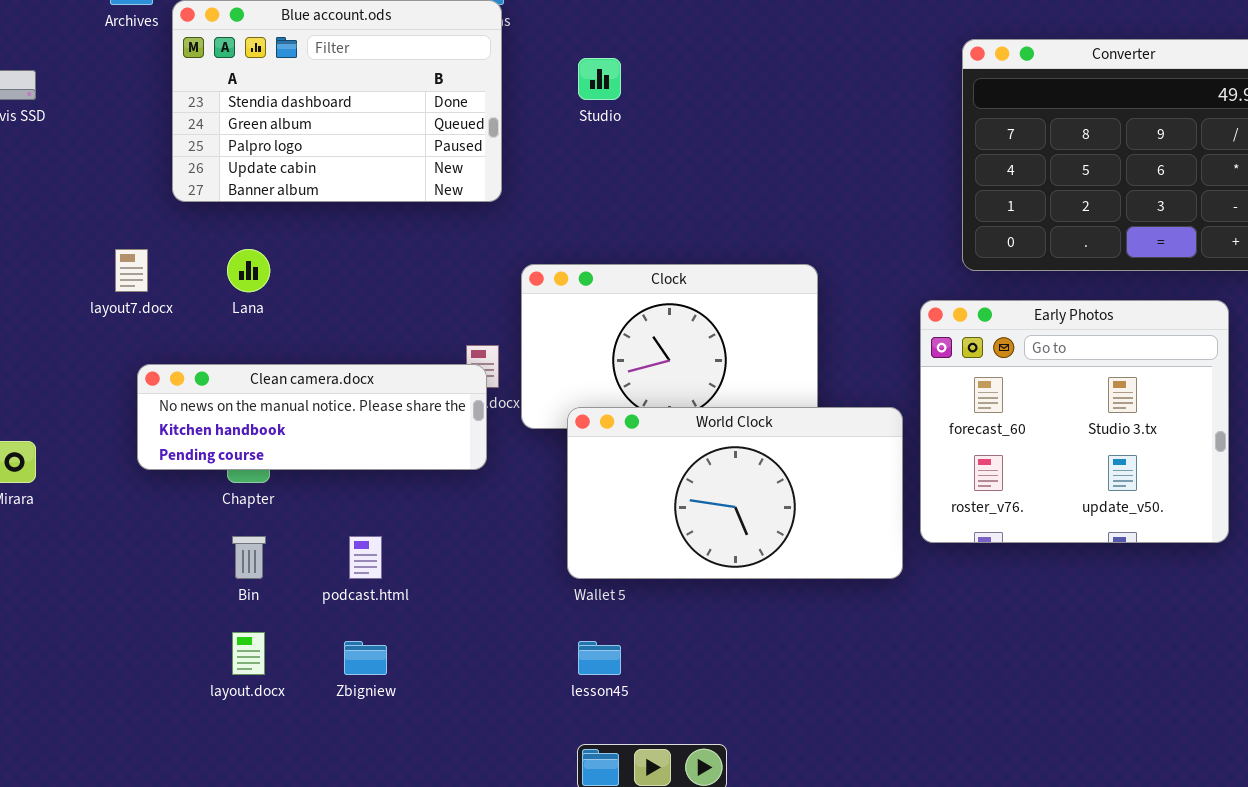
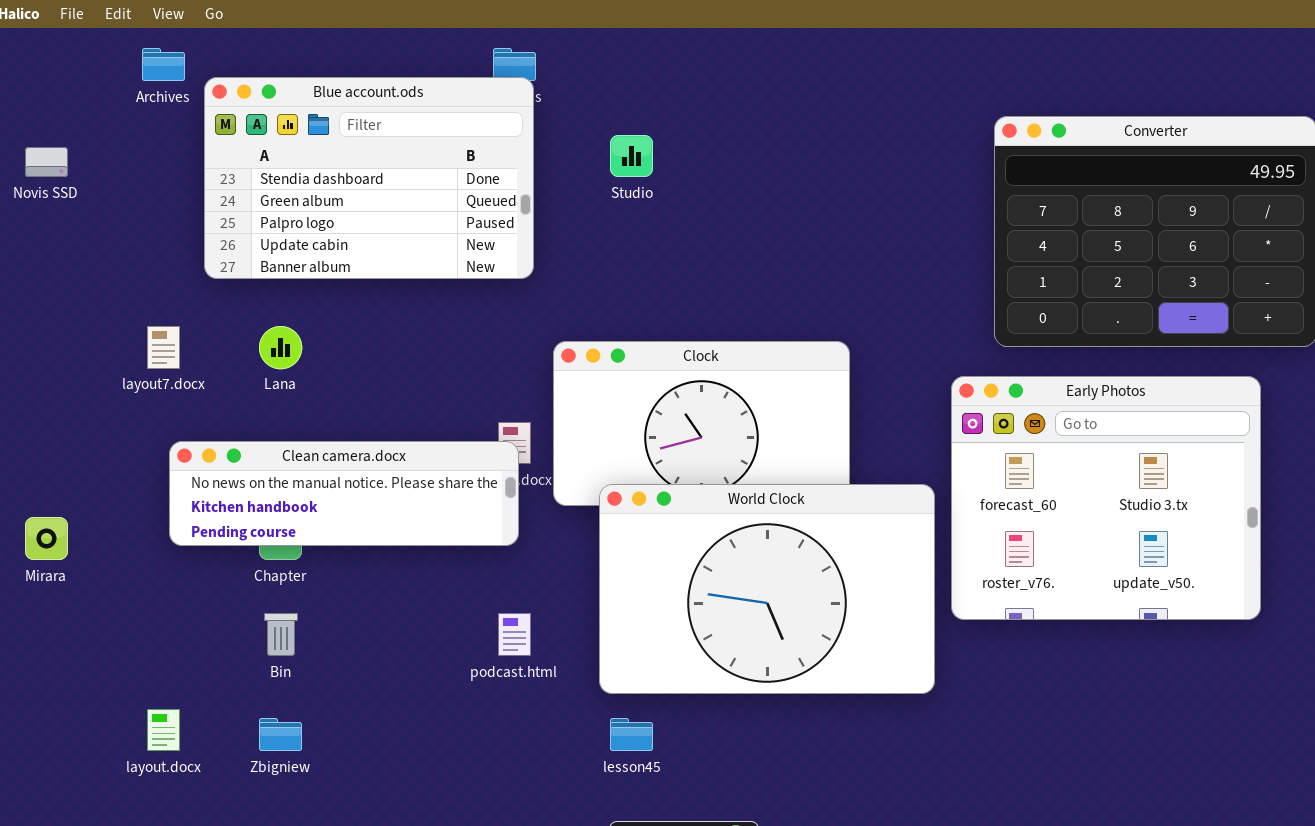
World Clock: [567,407,903,579] -> [599,484,935,694], resized
podcast.html: [349,536,382,579] -> [498,613,531,656], moved
layout.docx: [232,632,265,675] -> [147,709,180,751], moved
Zbigniew: [344,641,387,675] -> [259,718,302,751], moved

